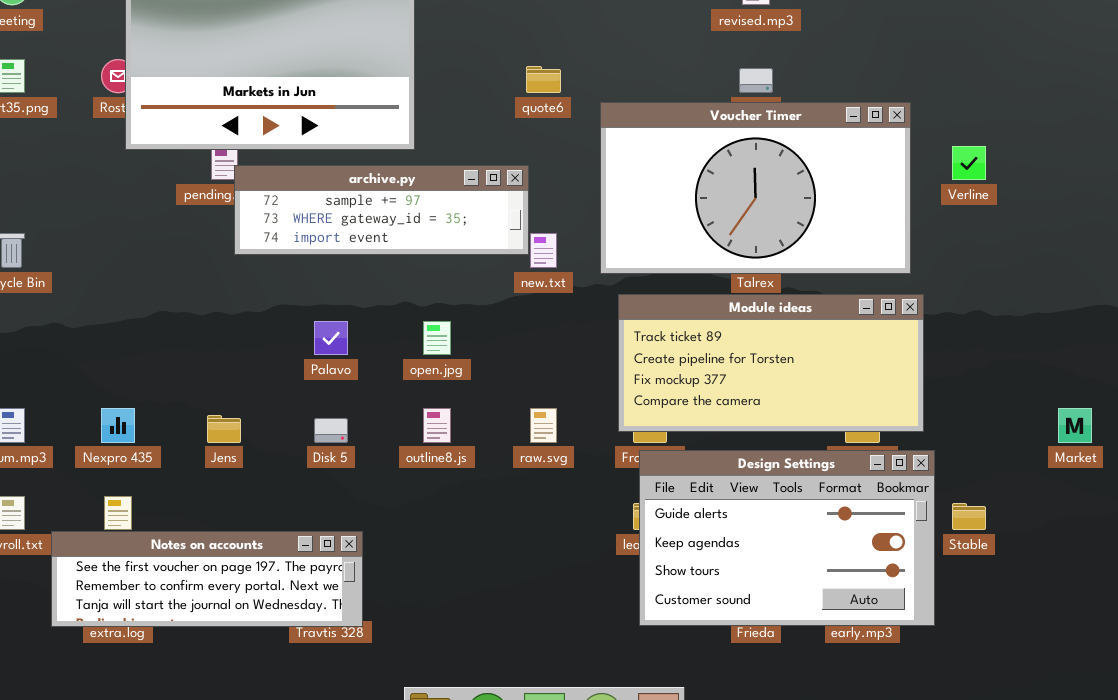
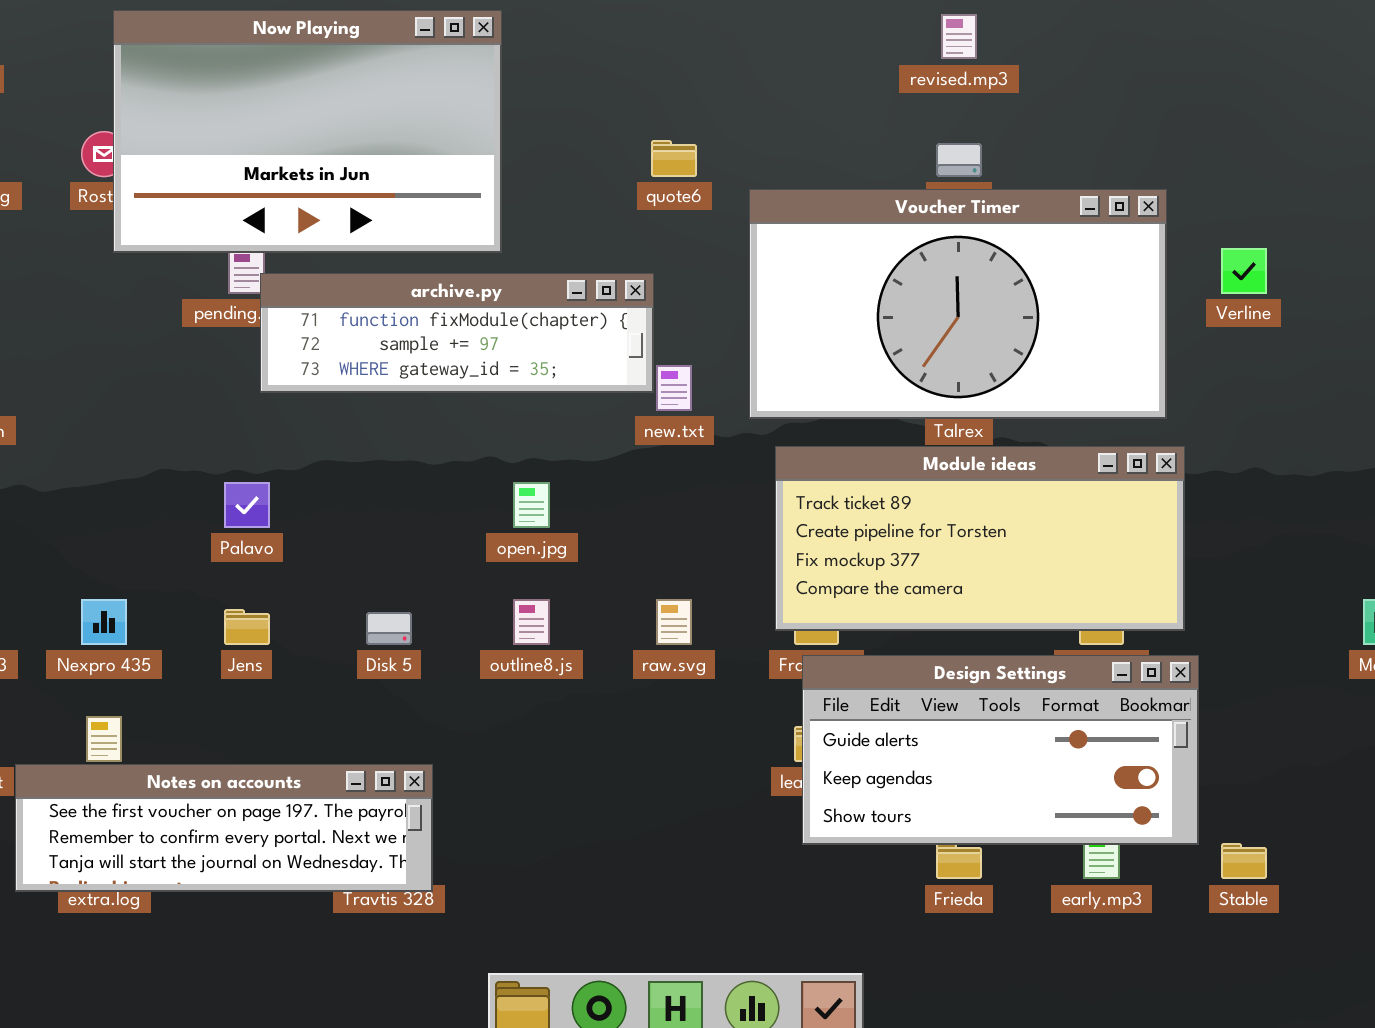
archive.py: [234,165,529,255] -> [260,273,654,393], scrolled up 1 row
Palavo: [314,321,348,355] -> [224,482,270,528], moved
Design Settings: [639,450,935,626] -> [802,655,1199,845], resized
Stable: [952,503,986,530] -> [1221,843,1267,879], moved

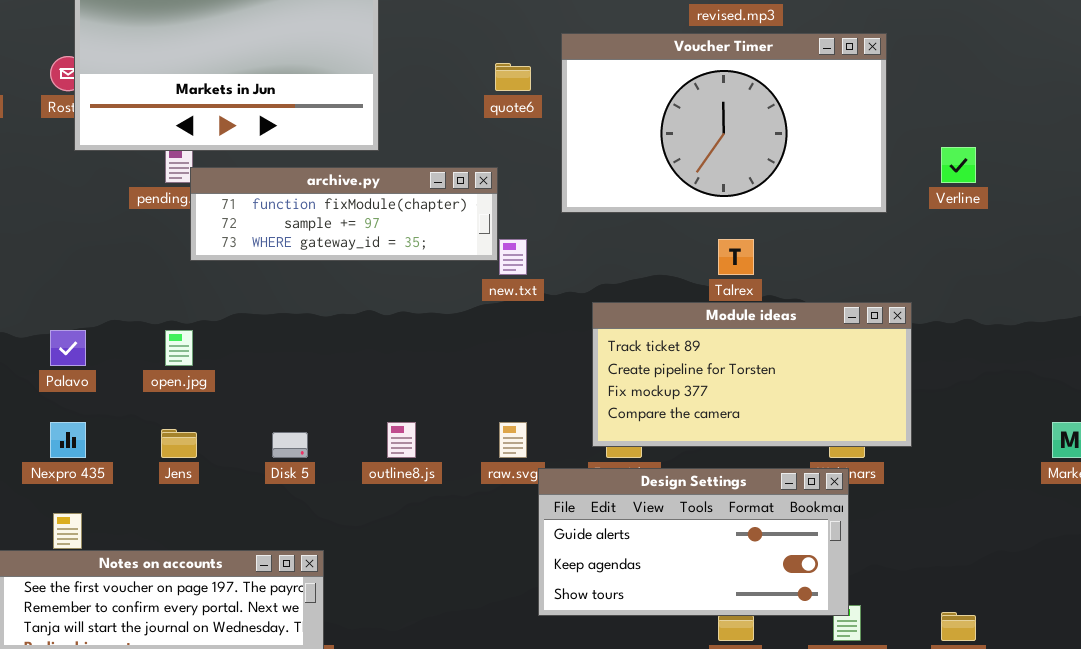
Voucher Timer: [749,189,1167,419] -> [561,33,887,213], moved
Palavo: [224,482,270,528] -> [50,330,86,366], moved
open.jpg: [513,482,550,528] -> [165,330,193,366], moved
Design Settings: [802,655,1199,845] -> [538,468,849,616], moved

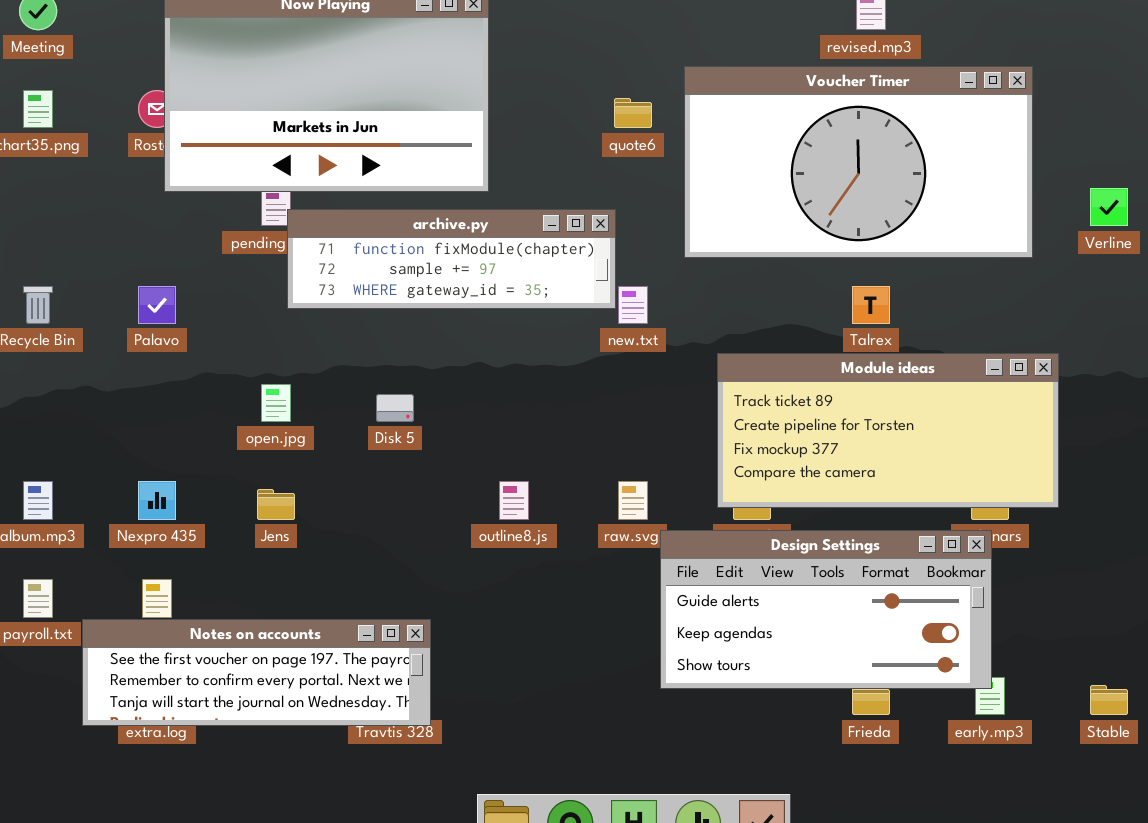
Palavo: [50,330,86,366] -> [138,286,176,324], moved
Disk 5: [272,432,308,458] -> [376,394,414,422], moved

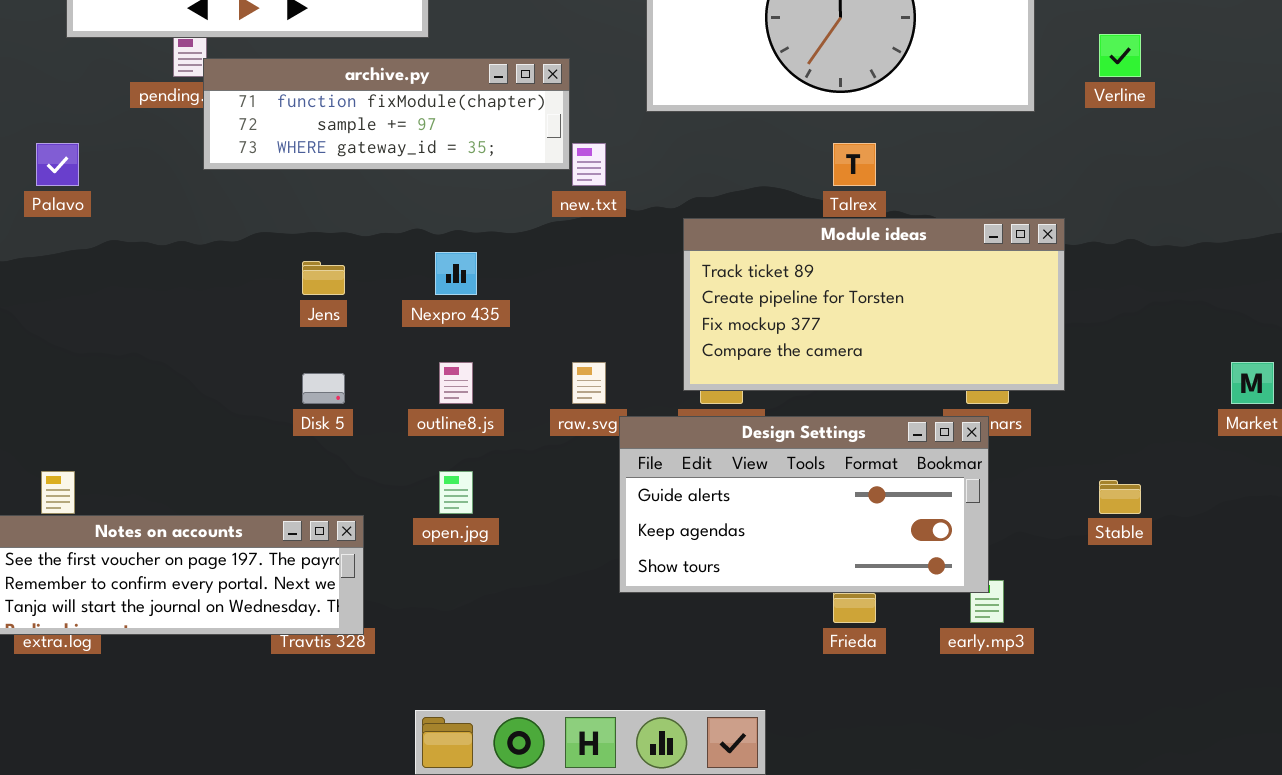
open.jpg: [261,384,291,422] -> [439,471,473,514], moved
Disk 5: [376,394,414,422] -> [302,373,345,404], moved
Nexpro 435: [138,481,176,520] -> [435,252,477,295], moved
Jens: [257,489,295,520] -> [302,261,345,295], moved
Stable: [1090,685,1128,715] -> [1099,480,1141,514], moved

